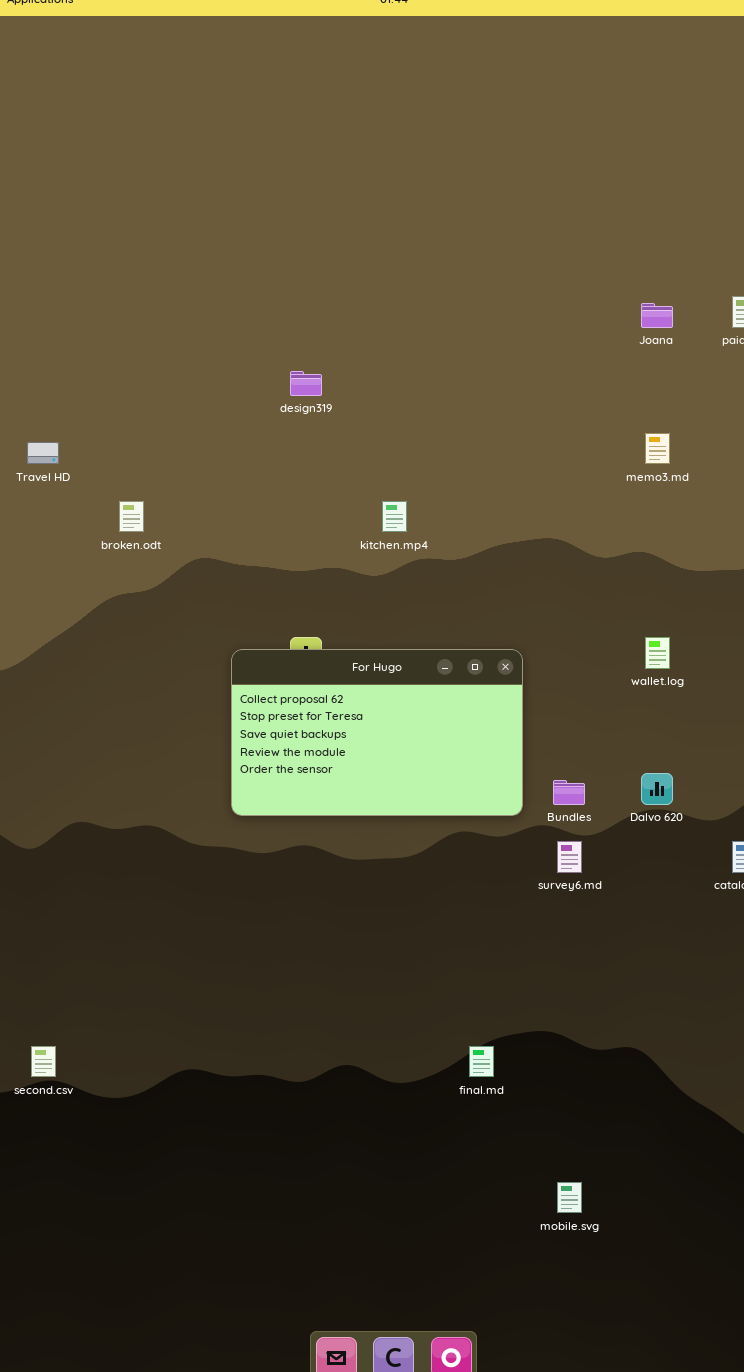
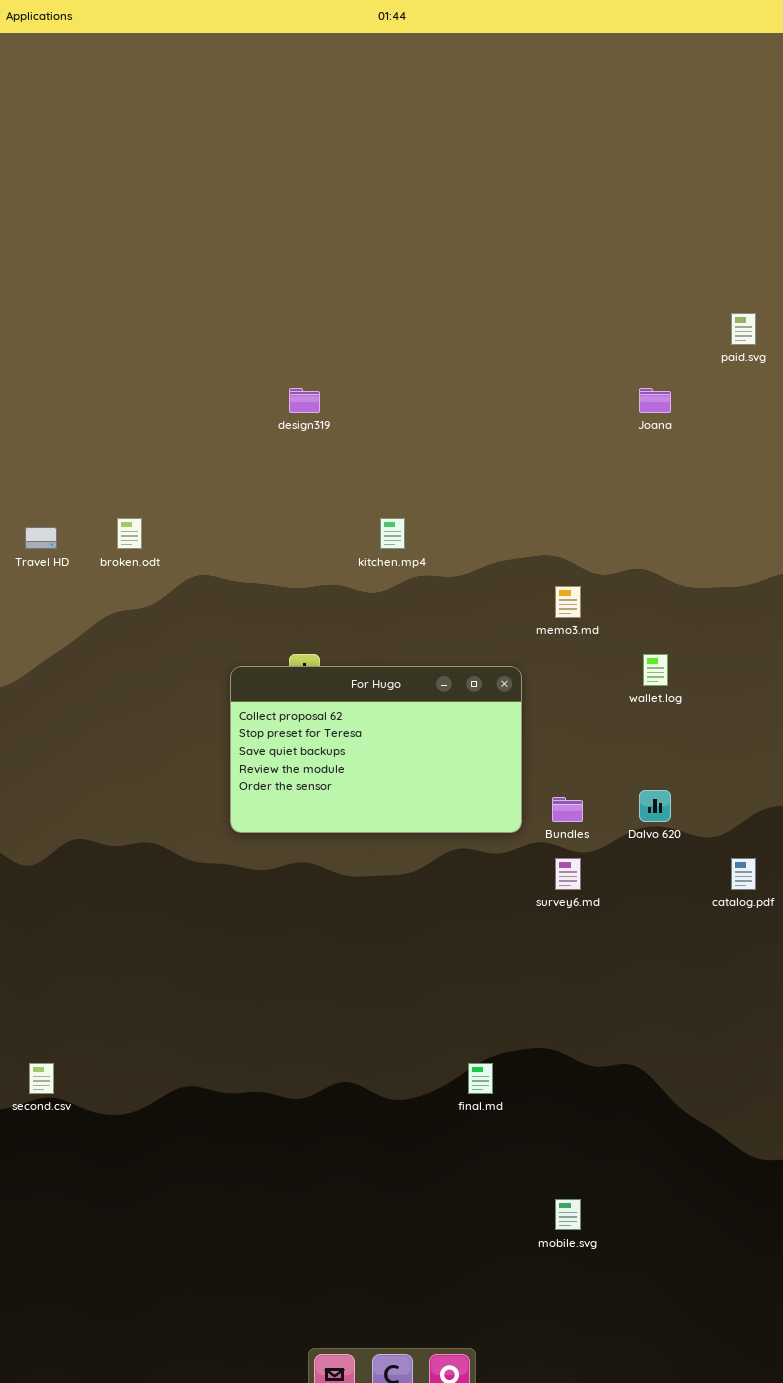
Joana: [641,303,673,328] -> [639,388,671,413], moved
memo3.md: [645,433,670,464] -> [555,586,581,618], moved
Travel HD: [27,442,59,464] -> [25,527,57,549], moved

